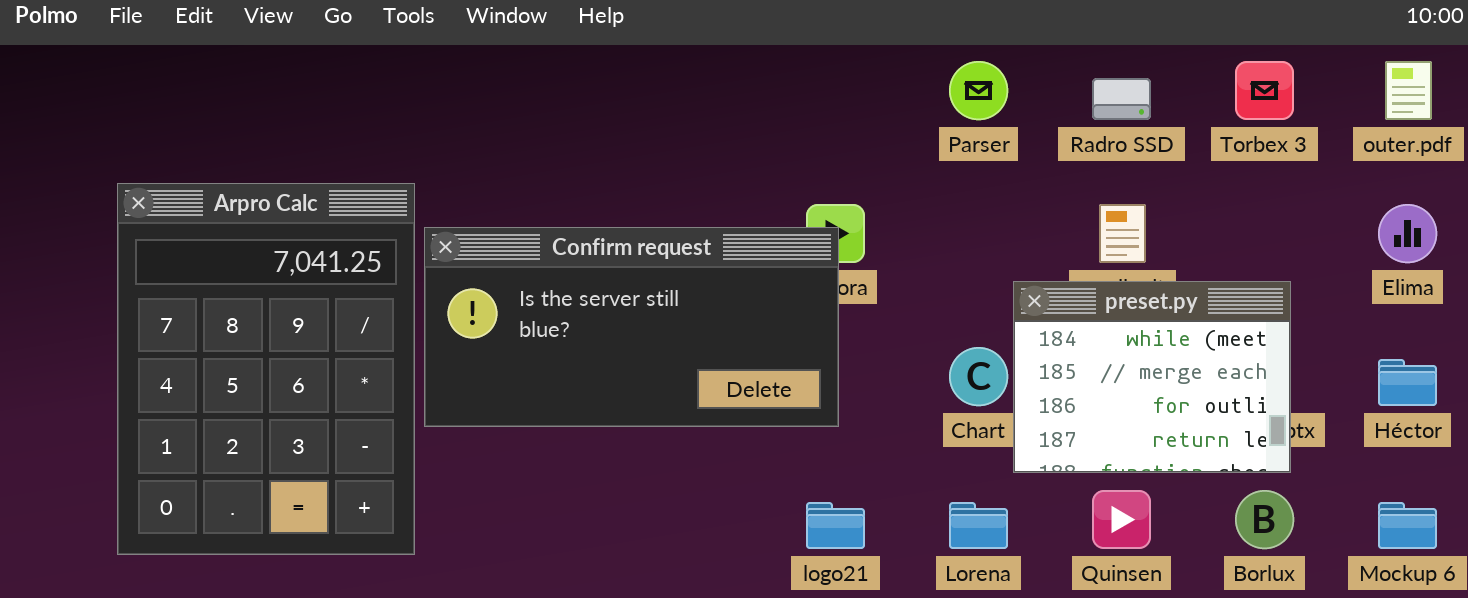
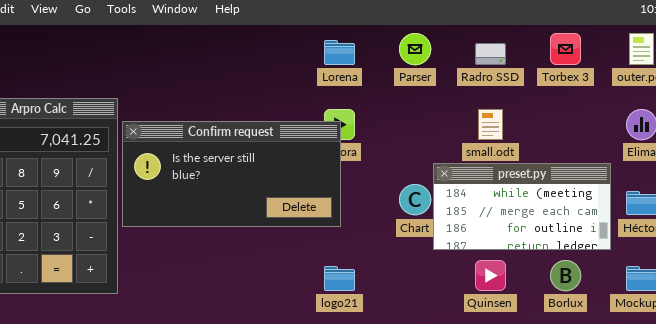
preset.py: [1013,281,1291,473] -> [433,163,611,250], resized
Lorena: [949,502,1008,549] -> [324,40,355,65], moved

